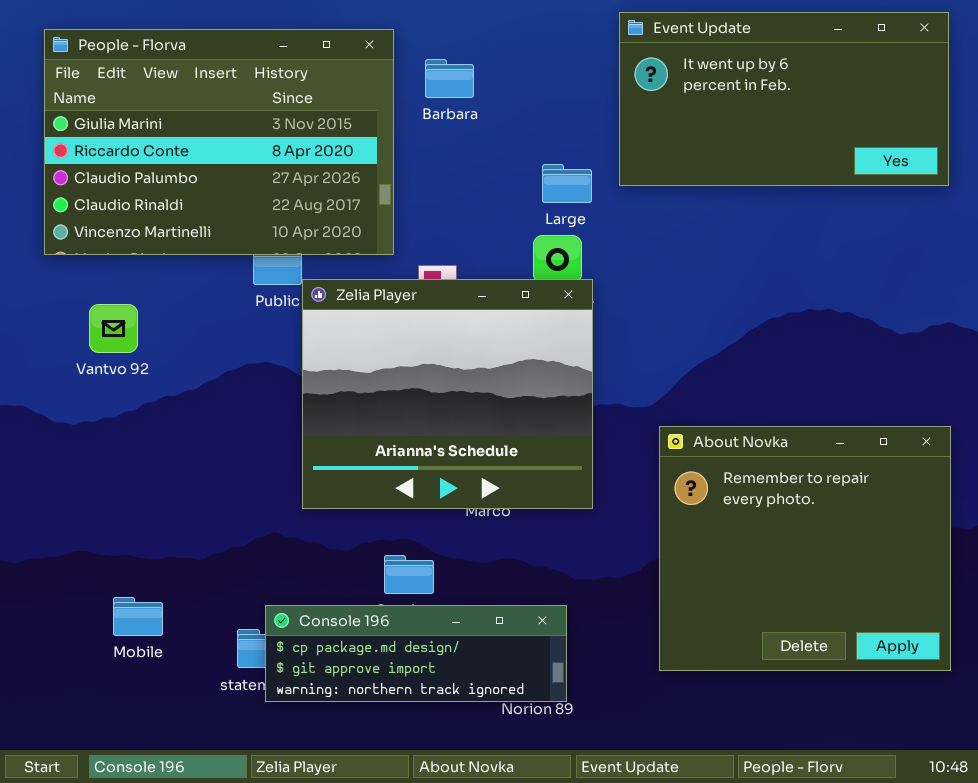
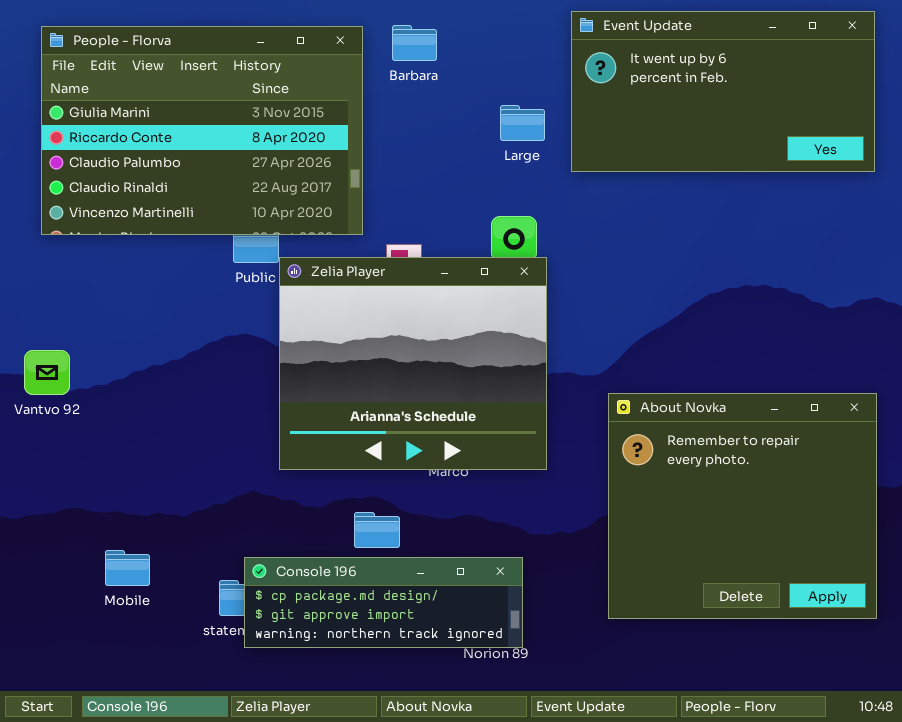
Barbara: [425,59,474,98] -> [392,25,437,61], moved
Large: [542,164,592,203] -> [500,105,545,141], moved
Vantvo 92: [89,304,138,353] -> [24,350,70,395], moved

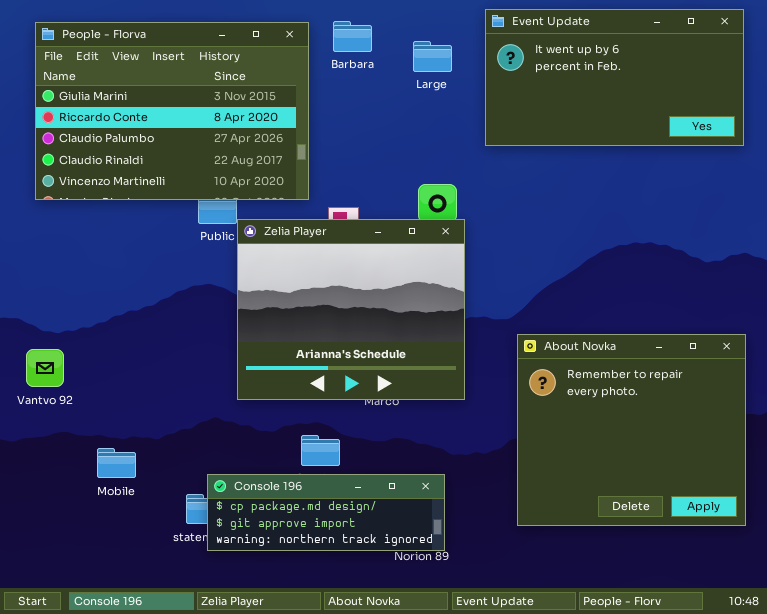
Large: [500,105,545,141] -> [413,41,452,72], moved
Vantvo 92: [24,350,70,395] -> [26,349,64,387], moved
Mobile: [105,550,150,586] -> [97,448,136,478], moved

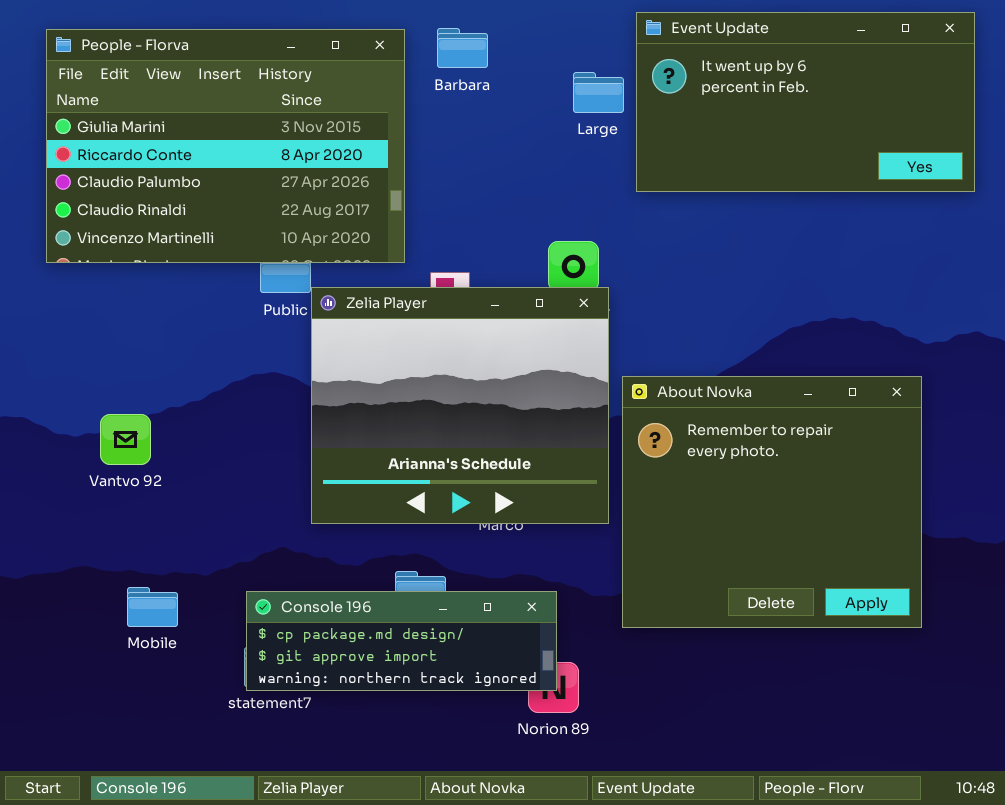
Large: [413,41,452,72] -> [573,72,624,113], moved
About Novka: [517,334,746,526] -> [622,376,922,628], moved
Vantvo 92: [26,349,64,387] -> [100,414,151,465], moved
Console 196: [207,474,445,551] -> [246,591,557,691], moved

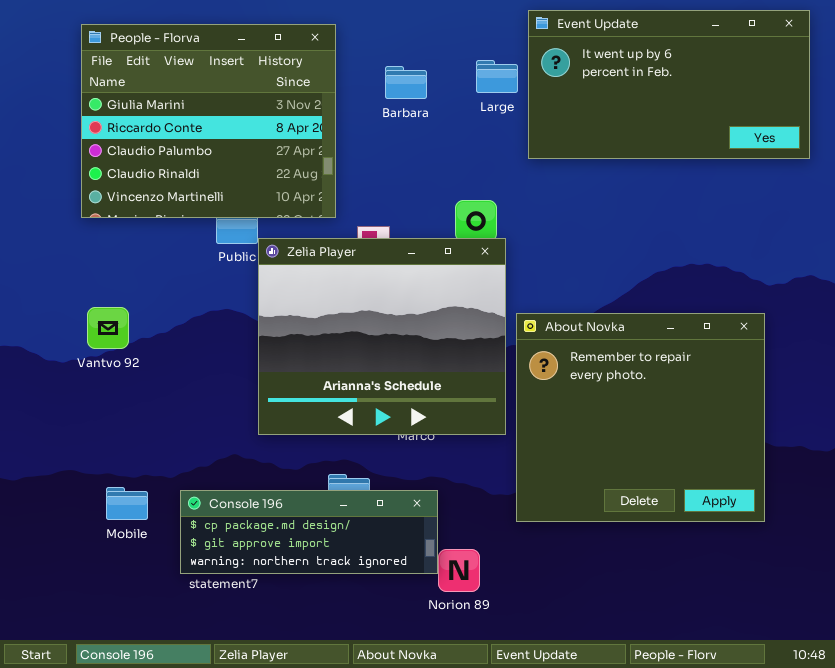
Barbara: [437,28,488,68] -> [385,66,427,99], moved
People - Florva: [46,29,405,263] -> [81,24,336,218], resized
Vantvo 92: [100,414,151,465] -> [87,307,129,349], moved
Console 196: [246,591,557,691] -> [180,490,438,574], moved

